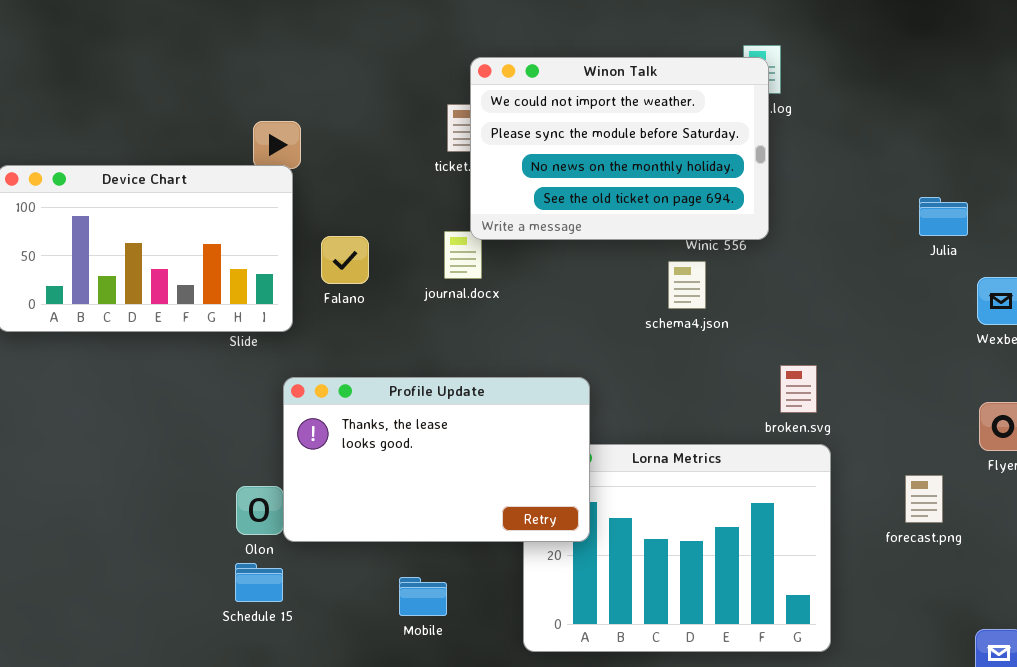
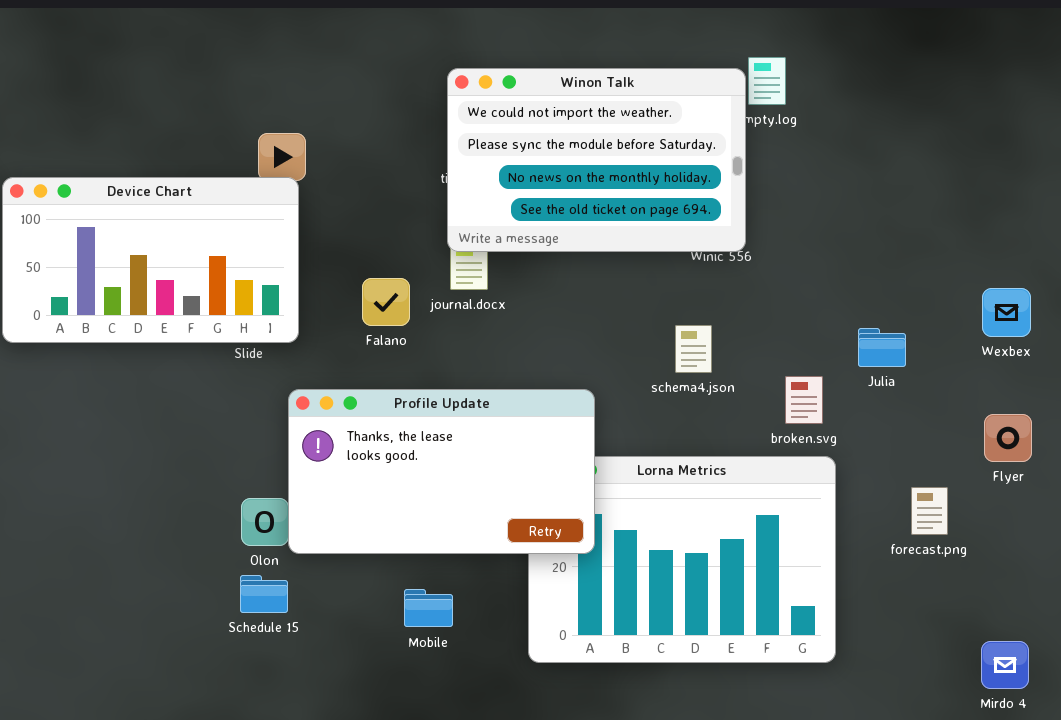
Winon Talk: [470,57,769,240] -> [447,68,746,252], moved
Julia: [919,197,968,236] -> [858,328,906,367], moved
Falano: [321,236,369,284] -> [362,278,410,326], moved
schema4.json: [668,261,706,309] -> [675,325,712,373], moved

